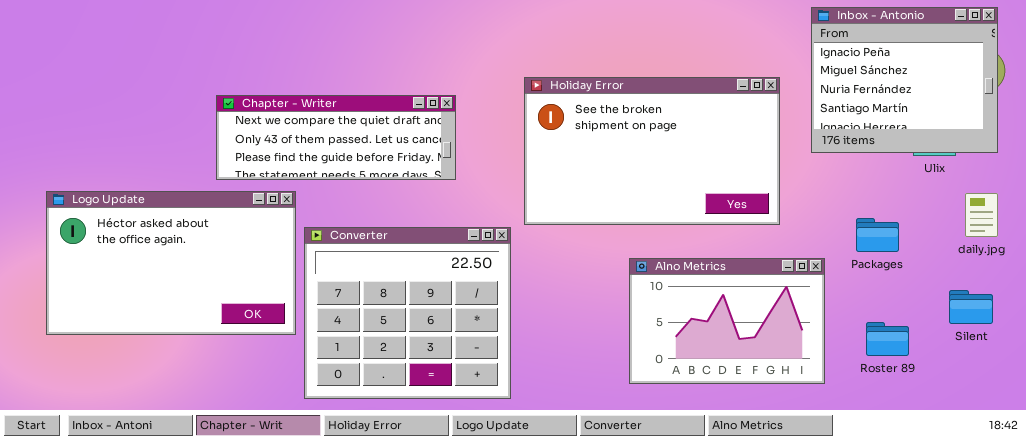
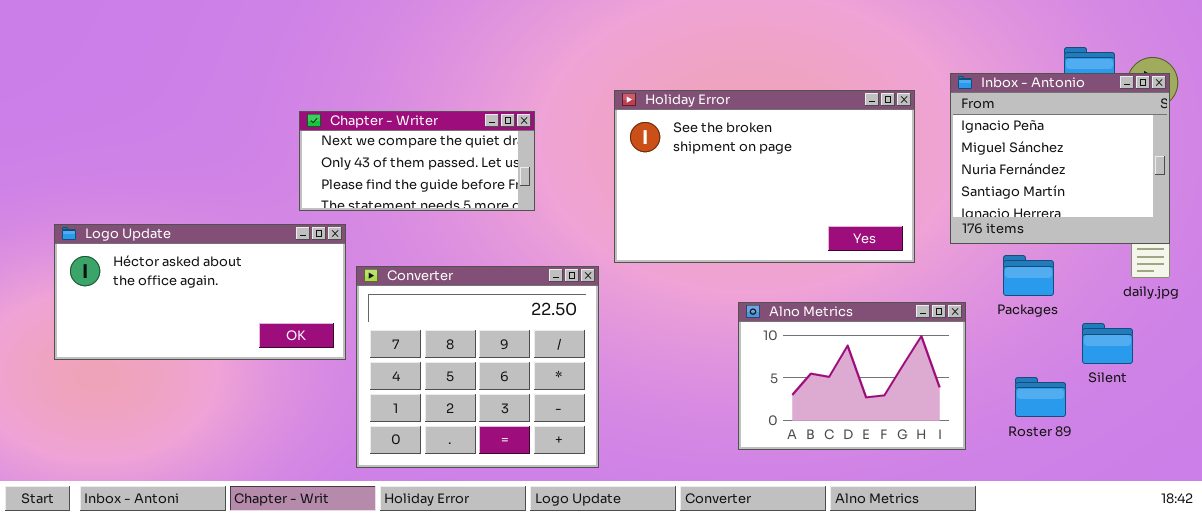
Inbox - Antonio: [811,7,998,153] -> [950,73,1170,244], moved
Chapter - Writer: [216,95,456,180] -> [299,111,535,211], resized
Logo Update: [46,191,296,335] -> [54,224,346,360], resized
Silent: [949,290,993,324] -> [1082,323,1133,364], moved

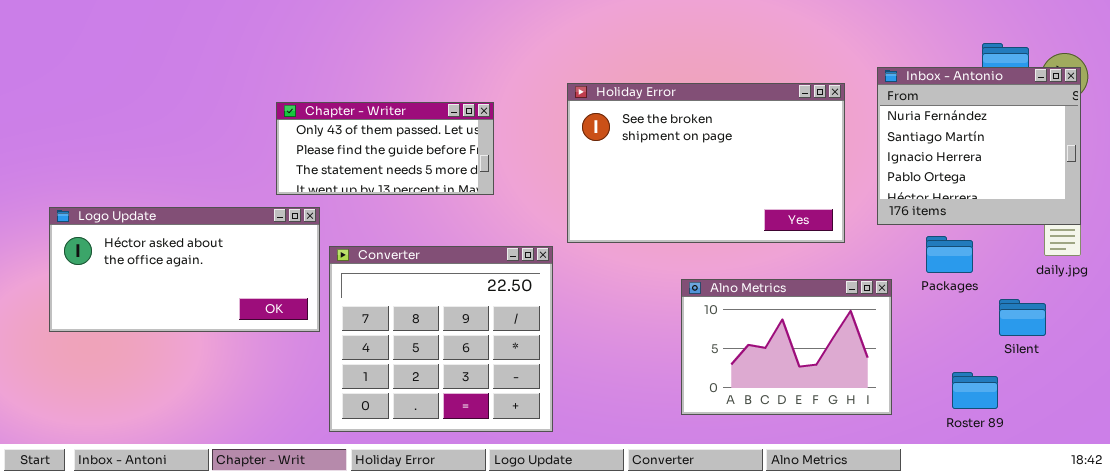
Inbox - Antonio: [950,73,1170,244] -> [877,67,1081,225], scrolled down 2 rows
Chapter - Writer: [299,111,535,211] -> [276,102,494,195], scrolled down 1 row
Roster 89: [1015,377,1066,417] -> [952,372,998,409], moved

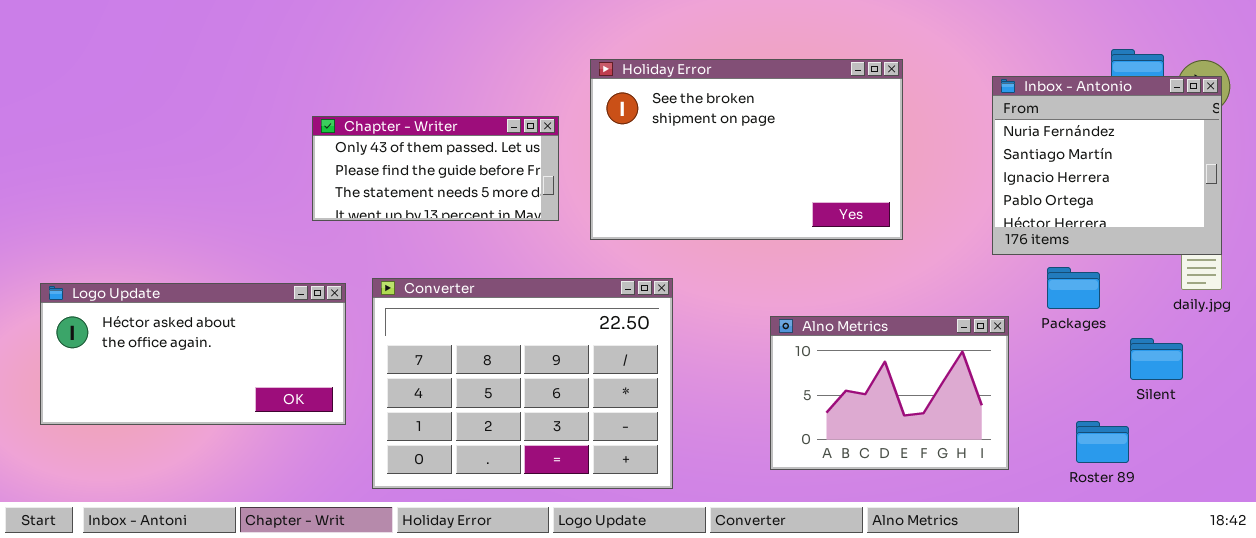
Holiday Error: [567,83,845,243] -> [590,59,903,240], moved
Logo Update: [49,207,320,332] -> [40,283,346,425], moved
Converter: [329,246,553,432] -> [372,278,673,489], resized

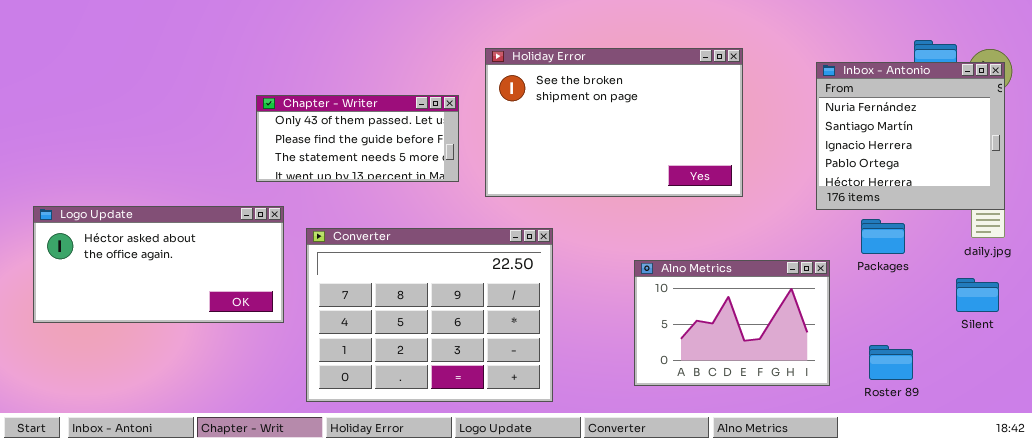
Logo Update: [40,283,346,425] -> [33,206,284,323], moved
Silent: [1130,338,1183,380] -> [956,278,999,312], moved
Roster 89: [1076,421,1129,463] -> [869,345,913,380], moved

